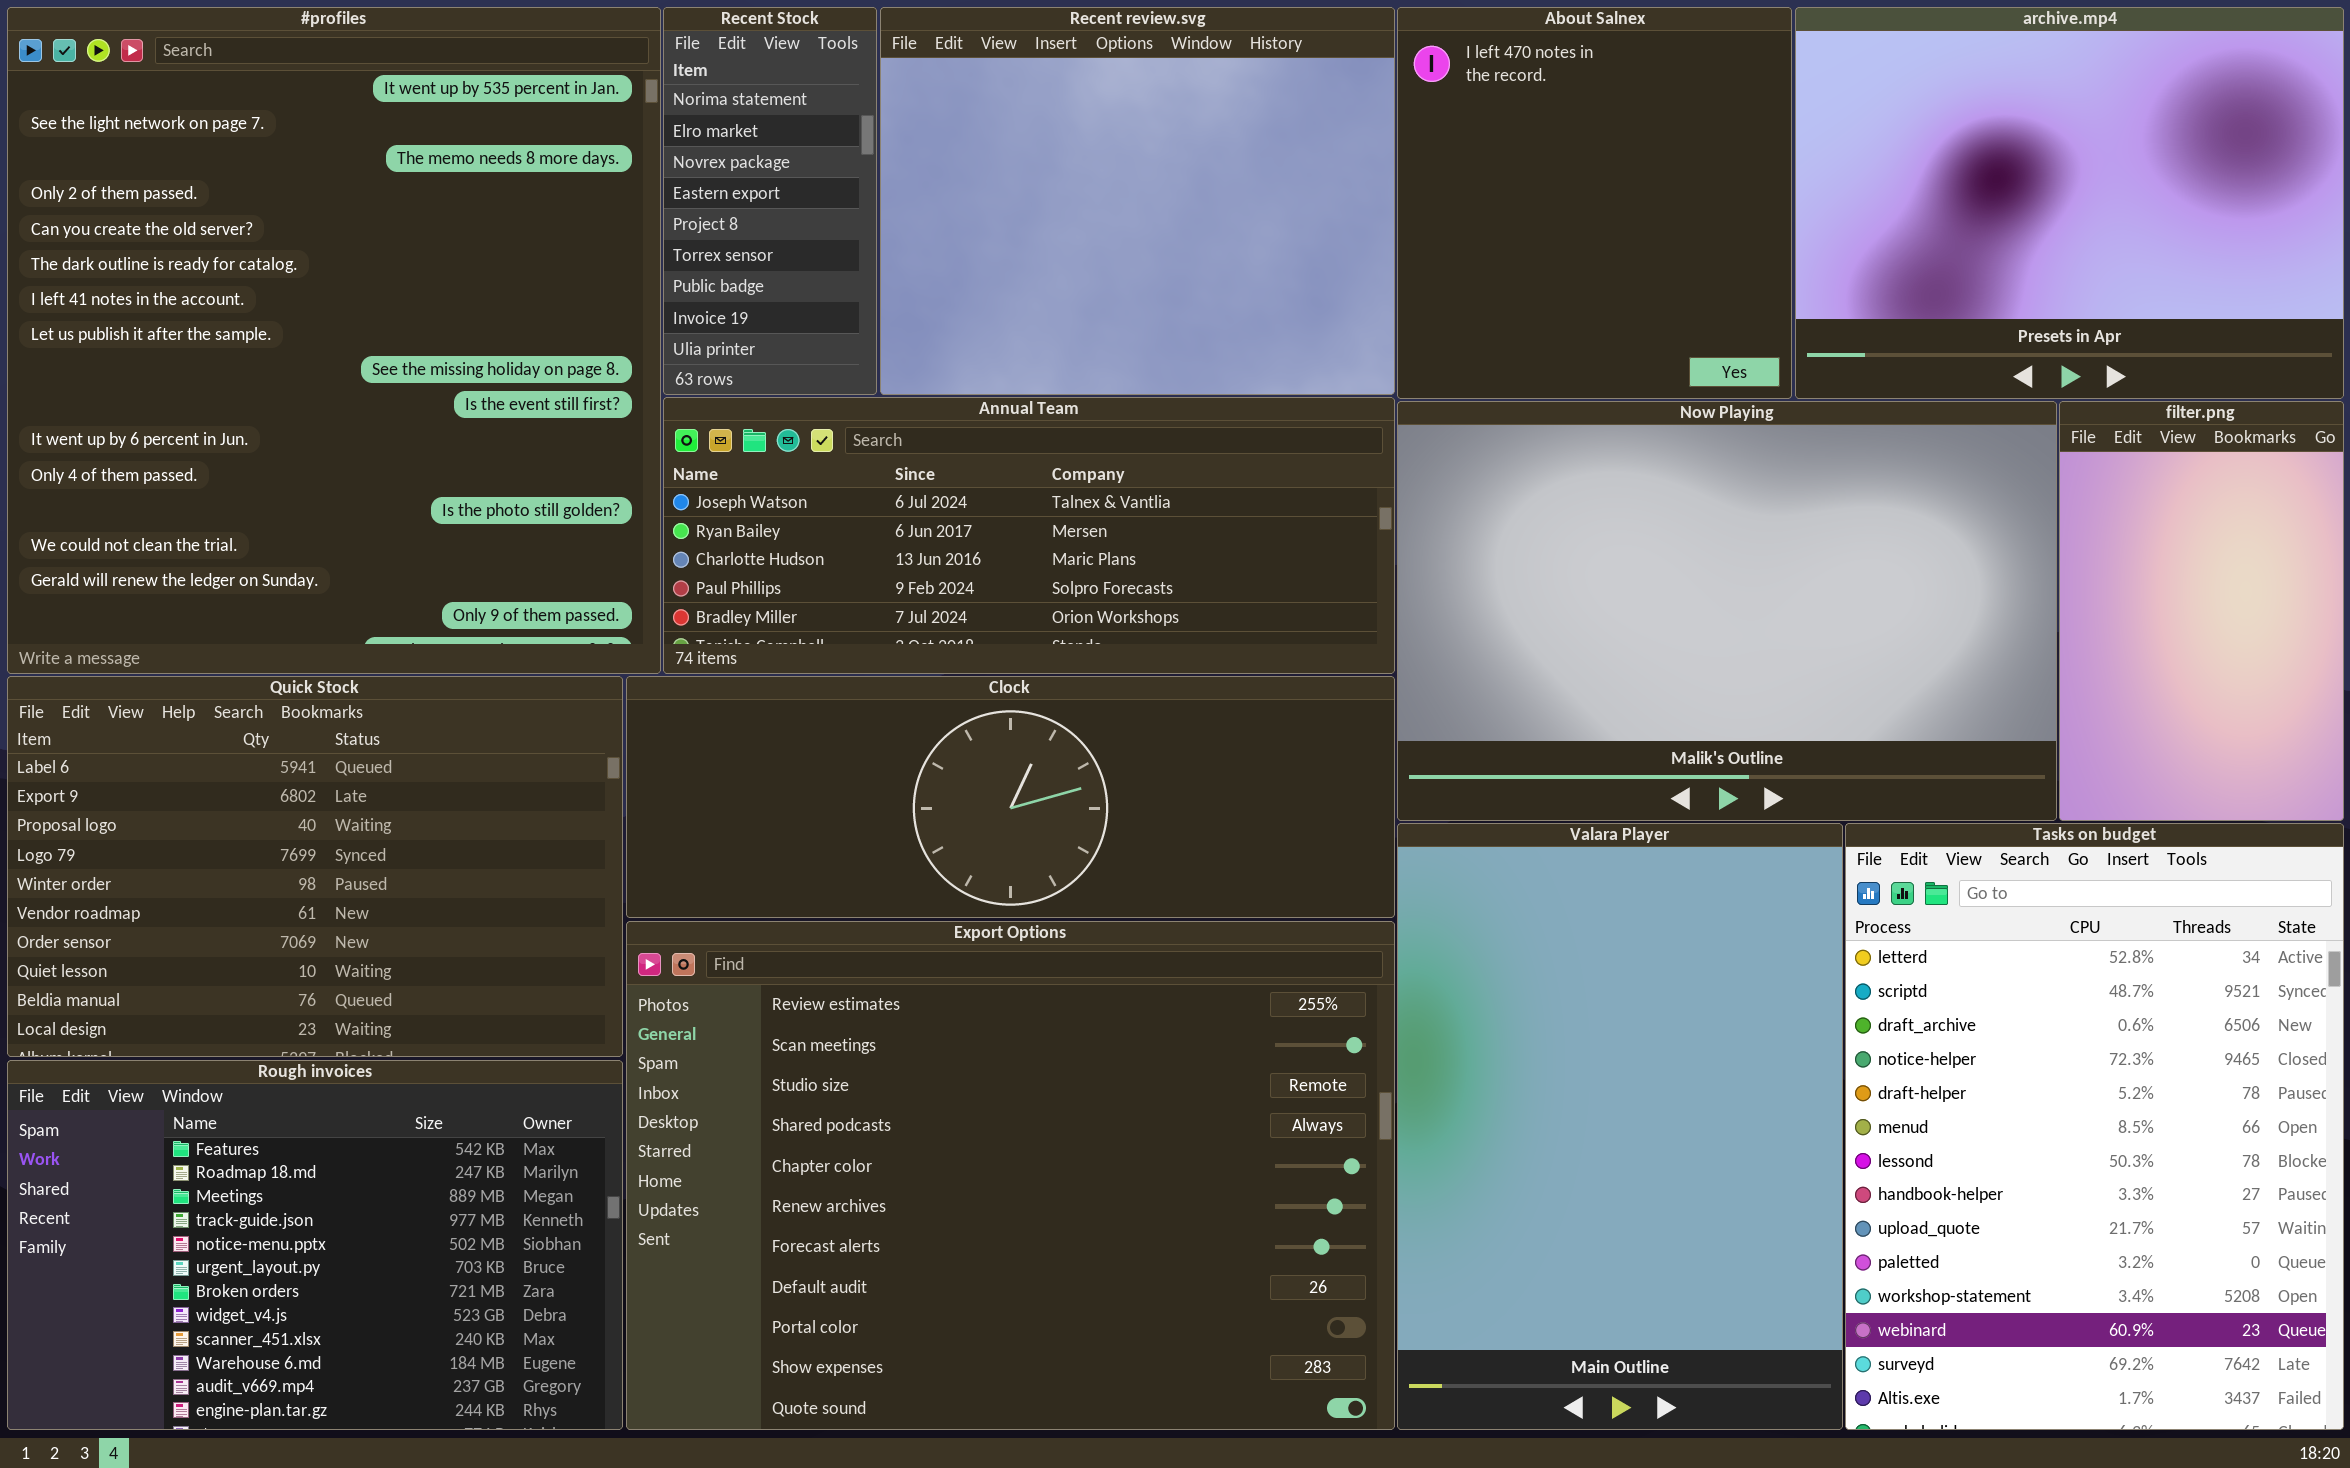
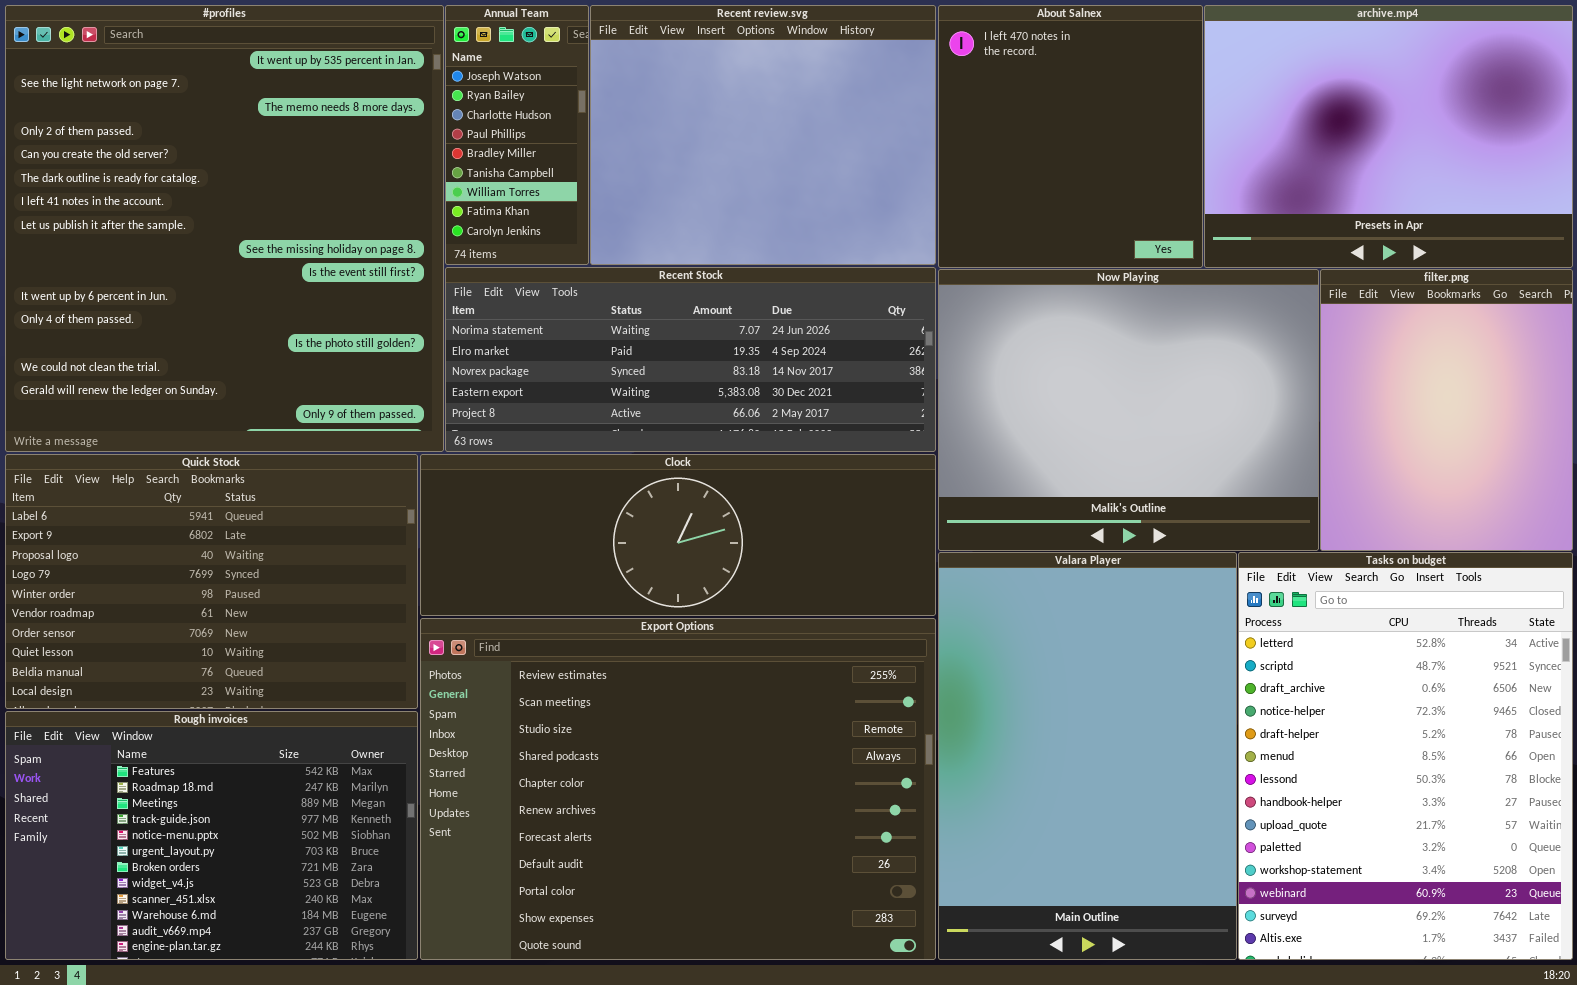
Recent Stock: [663,7,877,395] -> [445,267,936,452], moved, resized
Annual Team: [663,397,1395,674] -> [445,5,589,265], moved, resized
Now Playing: [1397,401,2057,821] -> [938,269,1319,551], resized
filter.png: [2059,401,2344,821] -> [1320,269,1573,551], resized

